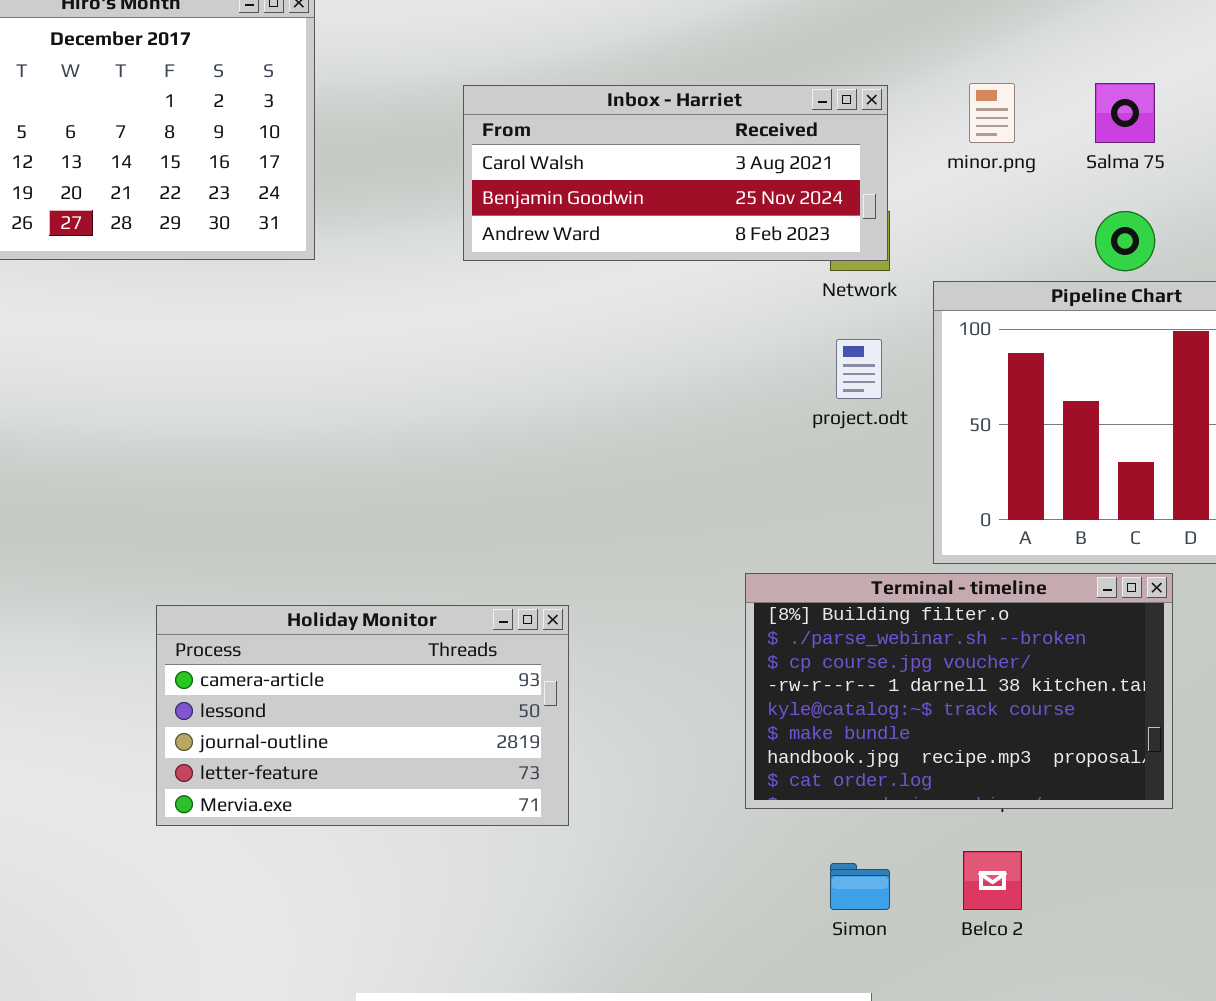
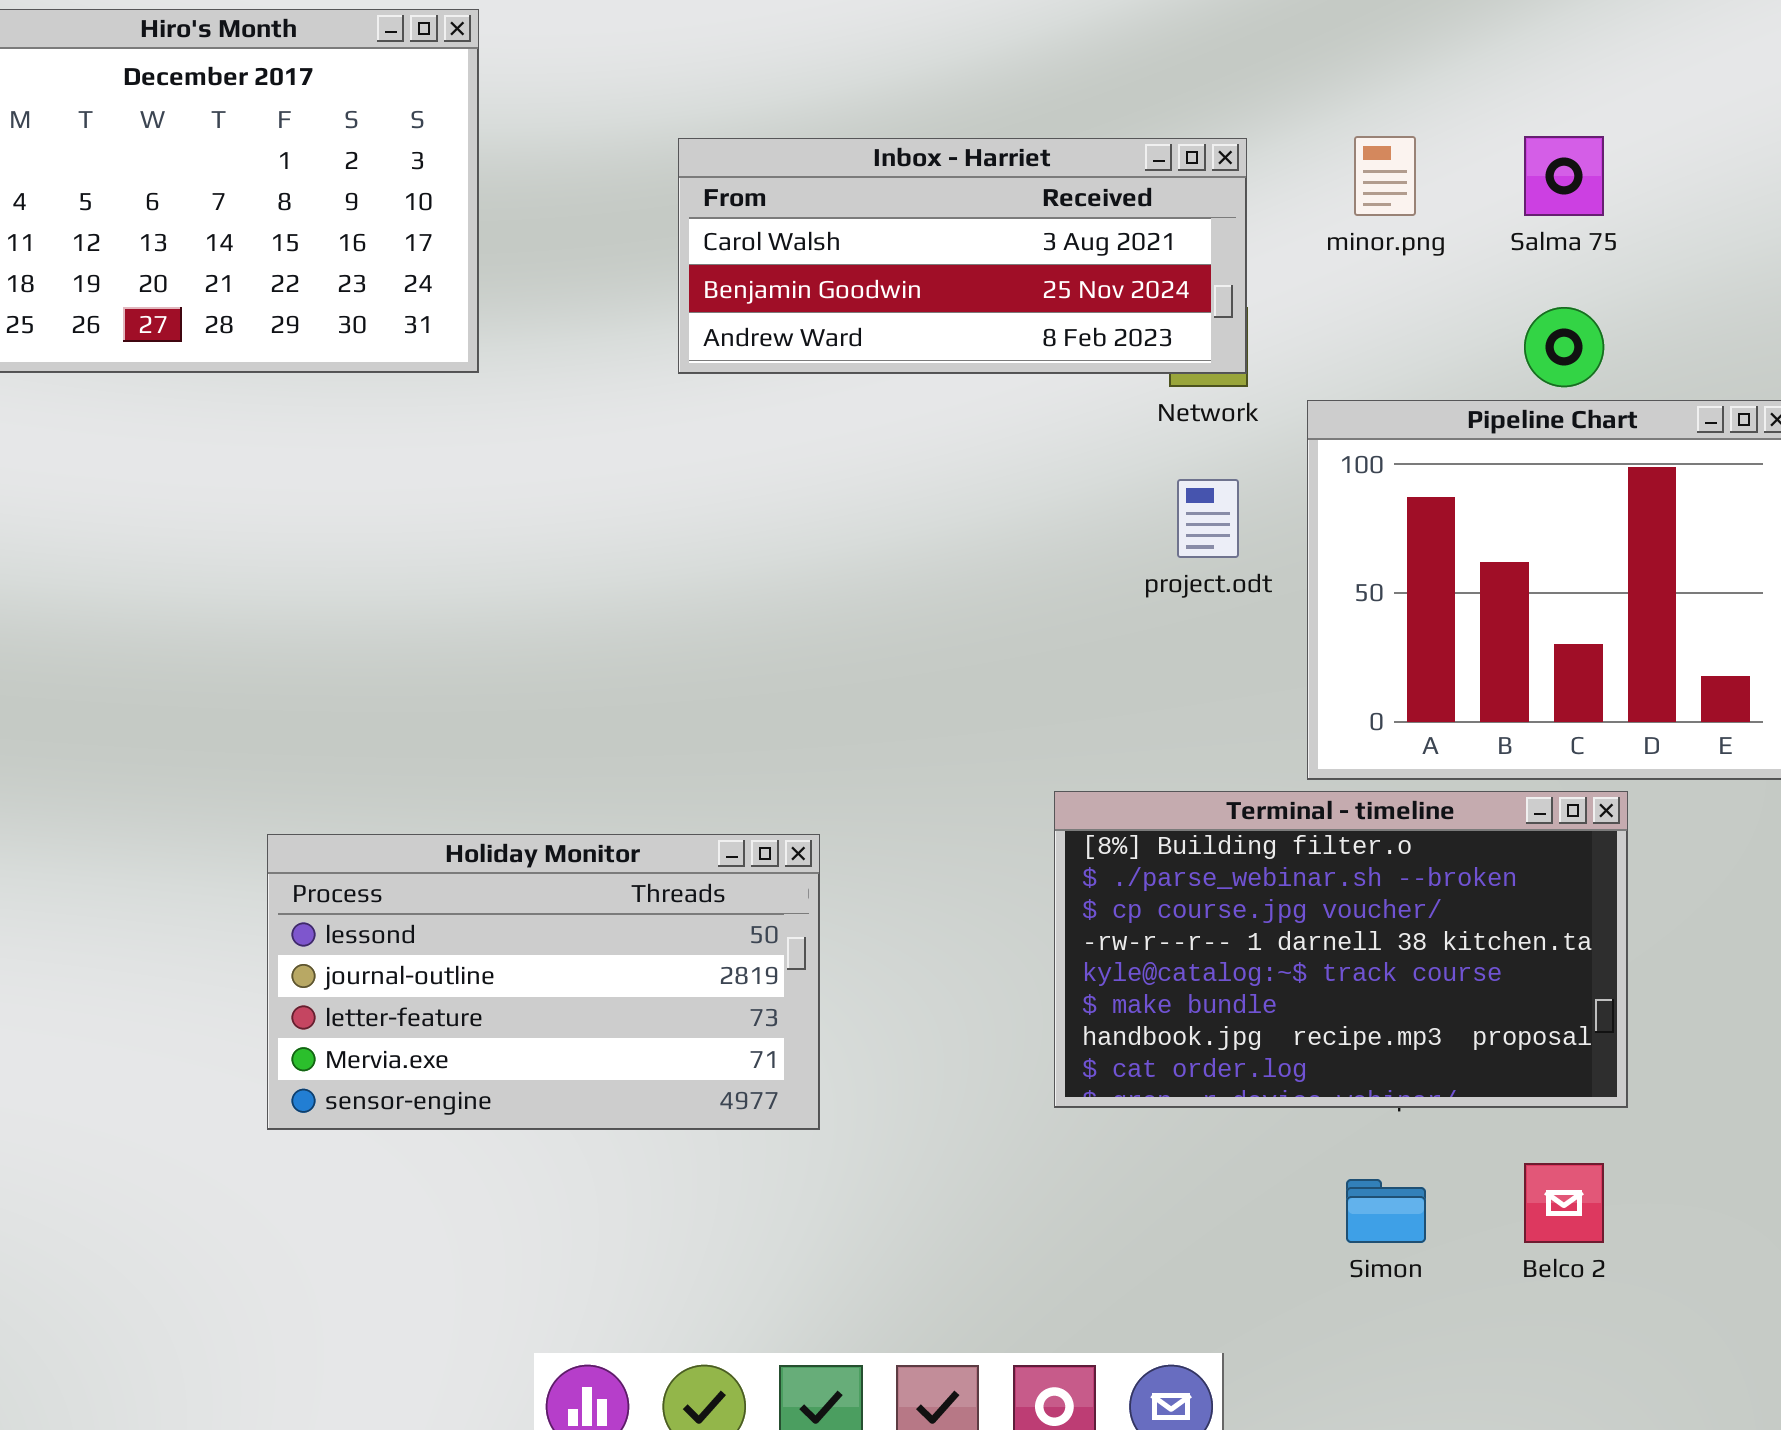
Holiday Monitor: [156,605,569,826] -> [267,834,820,1130], scrolled down 1 row
Belco 2: [963,851,1022,910] -> [1524,1163,1604,1243], moved
Simon: [830,863,890,910] -> [1346,1179,1426,1243], moved

